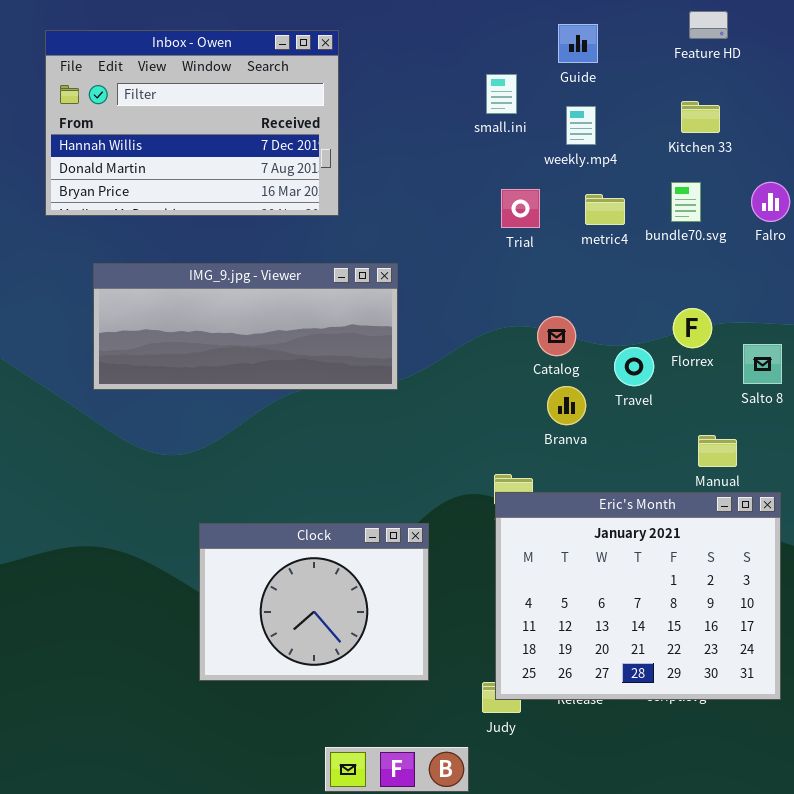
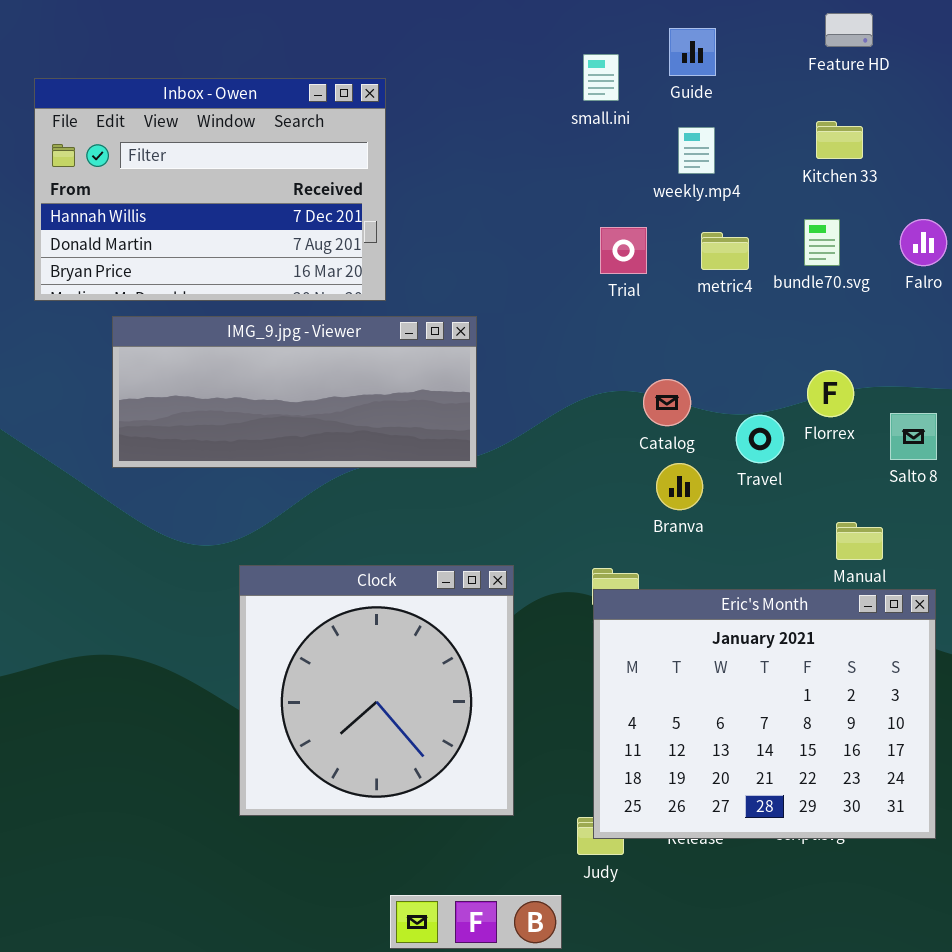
Inbox - Owen: [45,30,339,216] -> [34,78,386,301], moved
small.ini: [486,74,517,114] -> [583,54,619,101], moved
Clock: [199,523,429,681] -> [239,565,514,816], resized

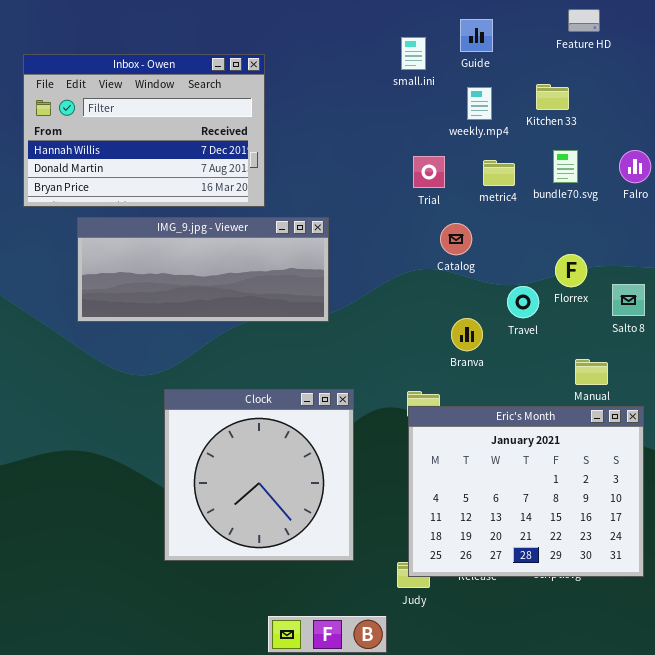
Kitchen 33: [816,121,863,159] -> [536,84,569,110], moved
Catalog: [643,379,691,426] -> [440,223,472,255], moved

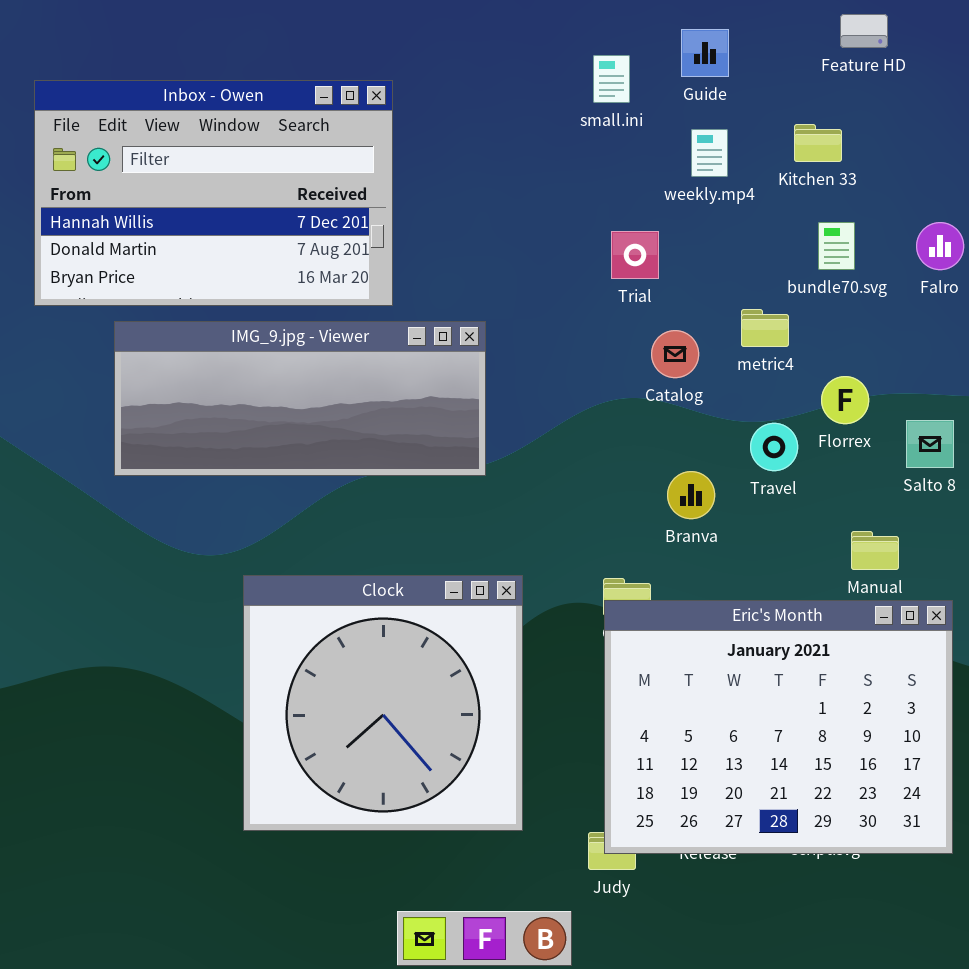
metric4: [483,160,515,186] -> [741,309,789,347], moved

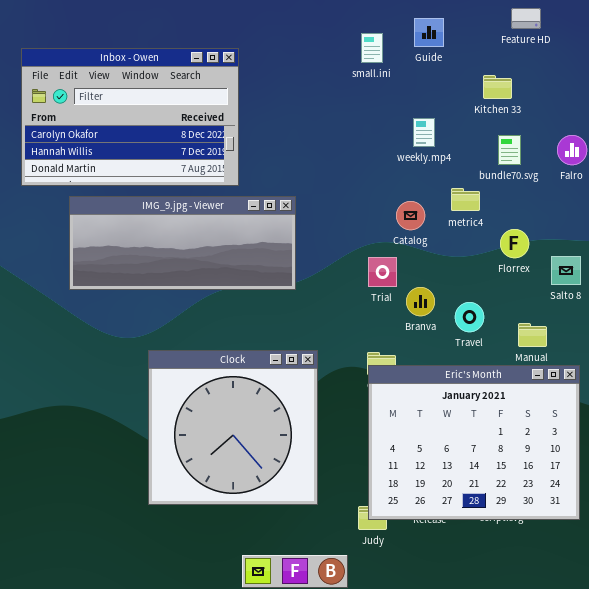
Inbox - Owen: [34,80,393,306] -> [21,48,239,186], scrolled up 1 row
weekly.mp4: [691,129,728,177] -> [413,118,435,147], moved
Trial: [611,231,659,279] -> [368,257,397,287], moved
Travel: [750,423,798,471] -> [455,302,484,332], moved

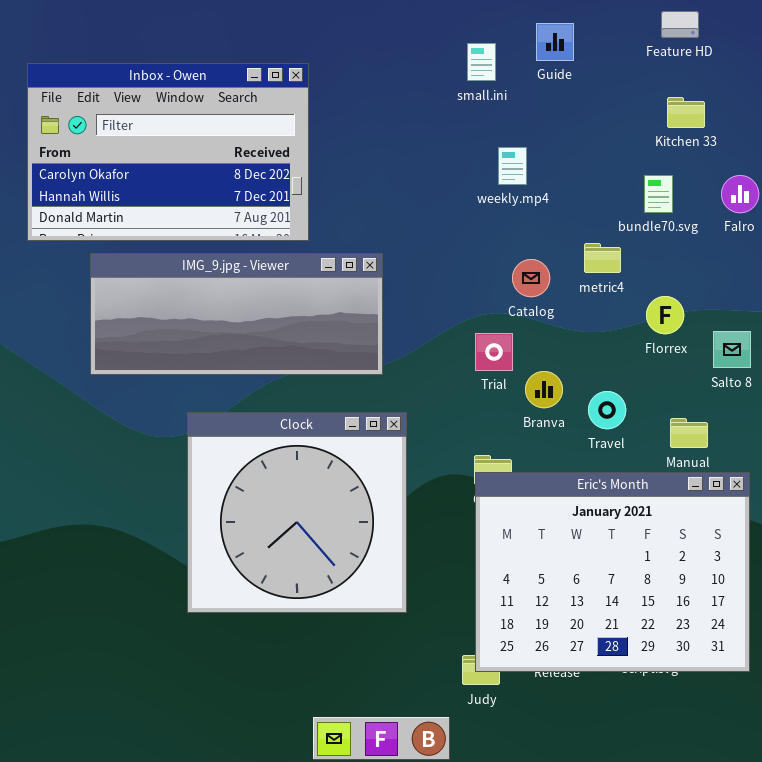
Kitchen 33: [483,75,512,99] -> [667,97,705,128], moved
weekly.mp4: [413,118,435,147] -> [498,147,527,185], moved
Clock: [148,350,318,505] -> [187,412,407,613], moved

